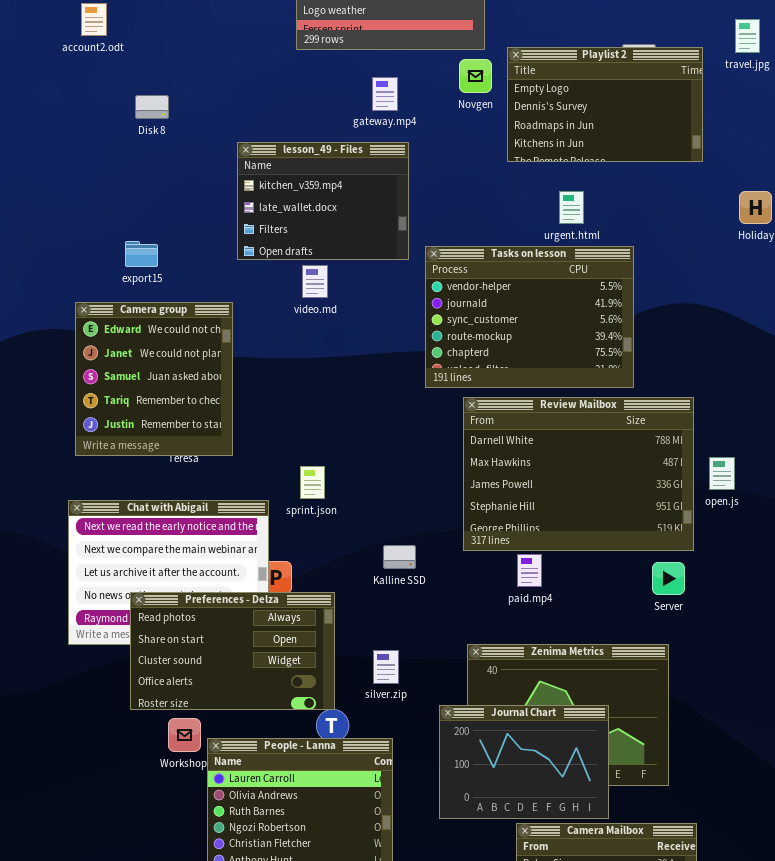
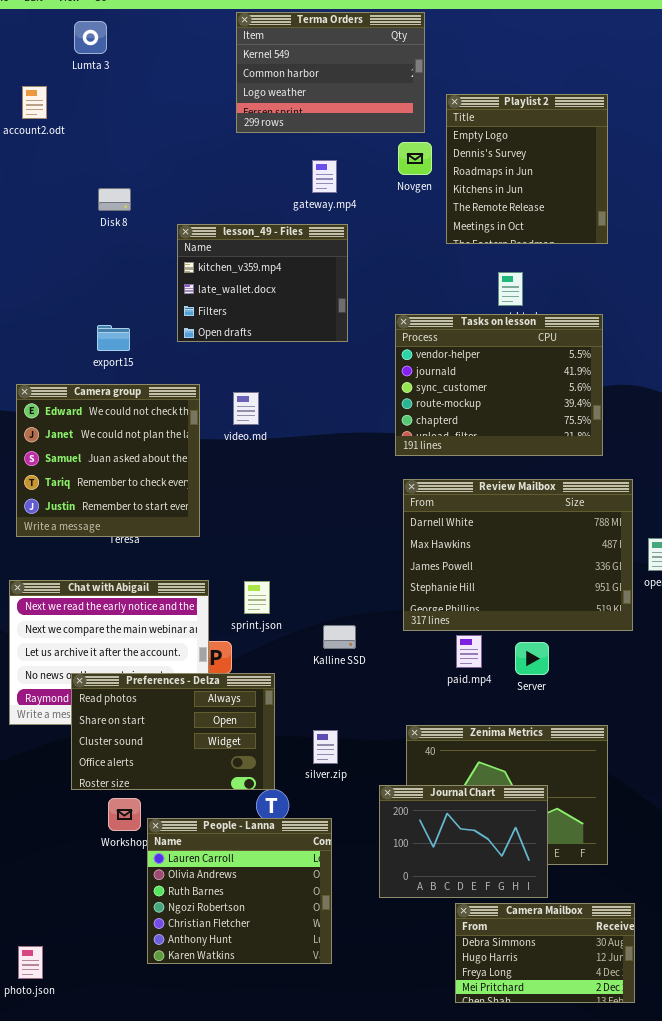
Playlist 2: [507,47,703,162] -> [446,94,608,244], resized
Disk 8: [135,95,169,119] -> [98,188,131,211], moved
export15: [125,241,158,267] -> [97,325,130,351], moved
Tasks on lesson: [425,246,634,388] -> [395,314,603,456], moved
video.md: [302,265,328,298] -> [233,392,259,425], moved
Camera group: [75,302,233,456] -> [16,384,200,537], resized
sprint.json: [300,466,325,499] -> [244,581,270,614], moved
Server: [652,562,685,595] -> [515,642,549,675], moved

